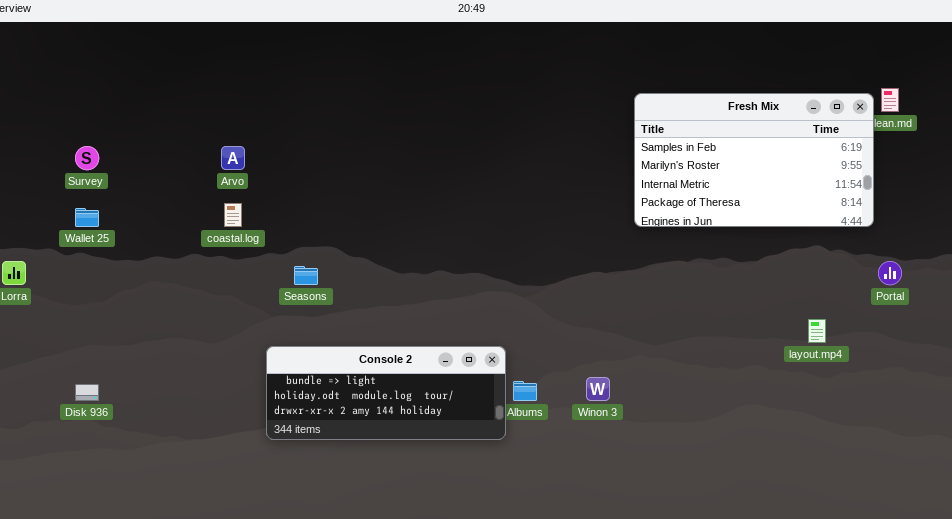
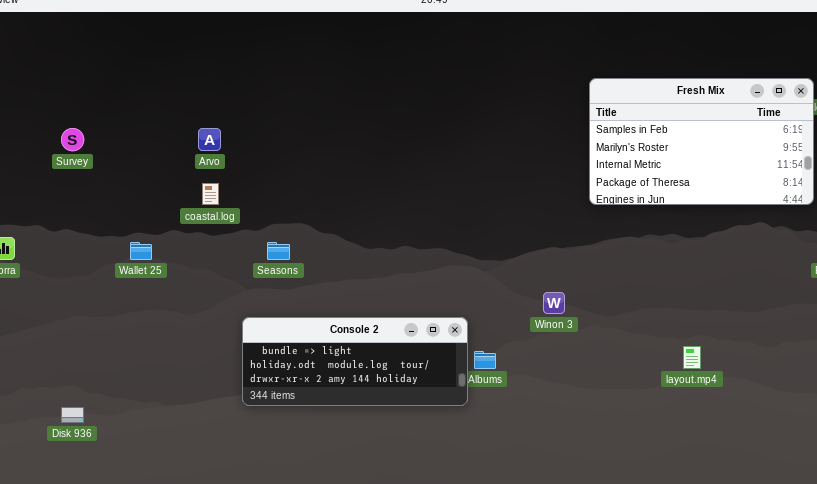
Wallet 25: [75,208,99,227] -> [130,242,152,260], moved
layout.mp4: [808,319,826,343] -> [683,346,701,369], moved
Winon 3: [586,377,610,401] -> [543,292,565,314], moved
Disk 936: [75,384,99,401] -> [61,407,84,423], moved

